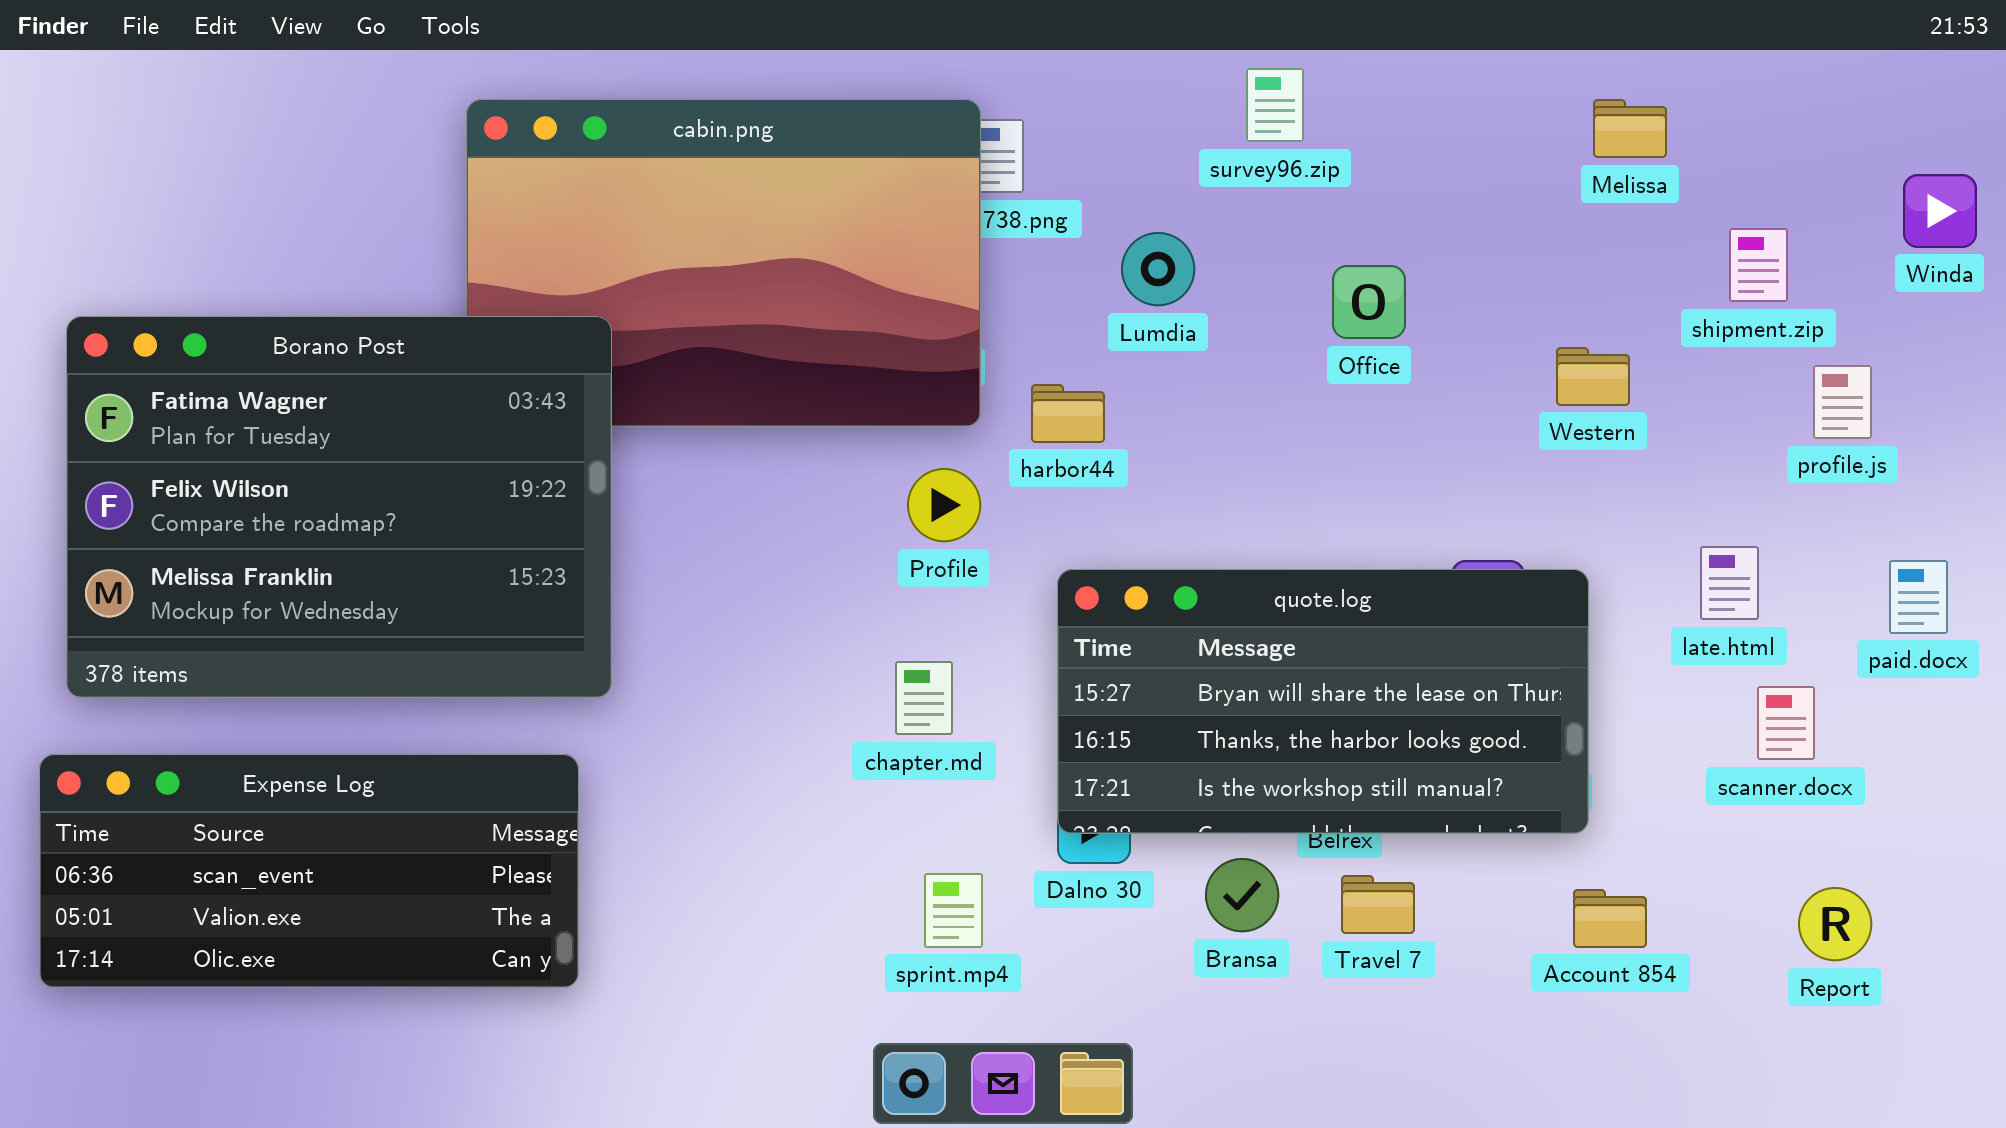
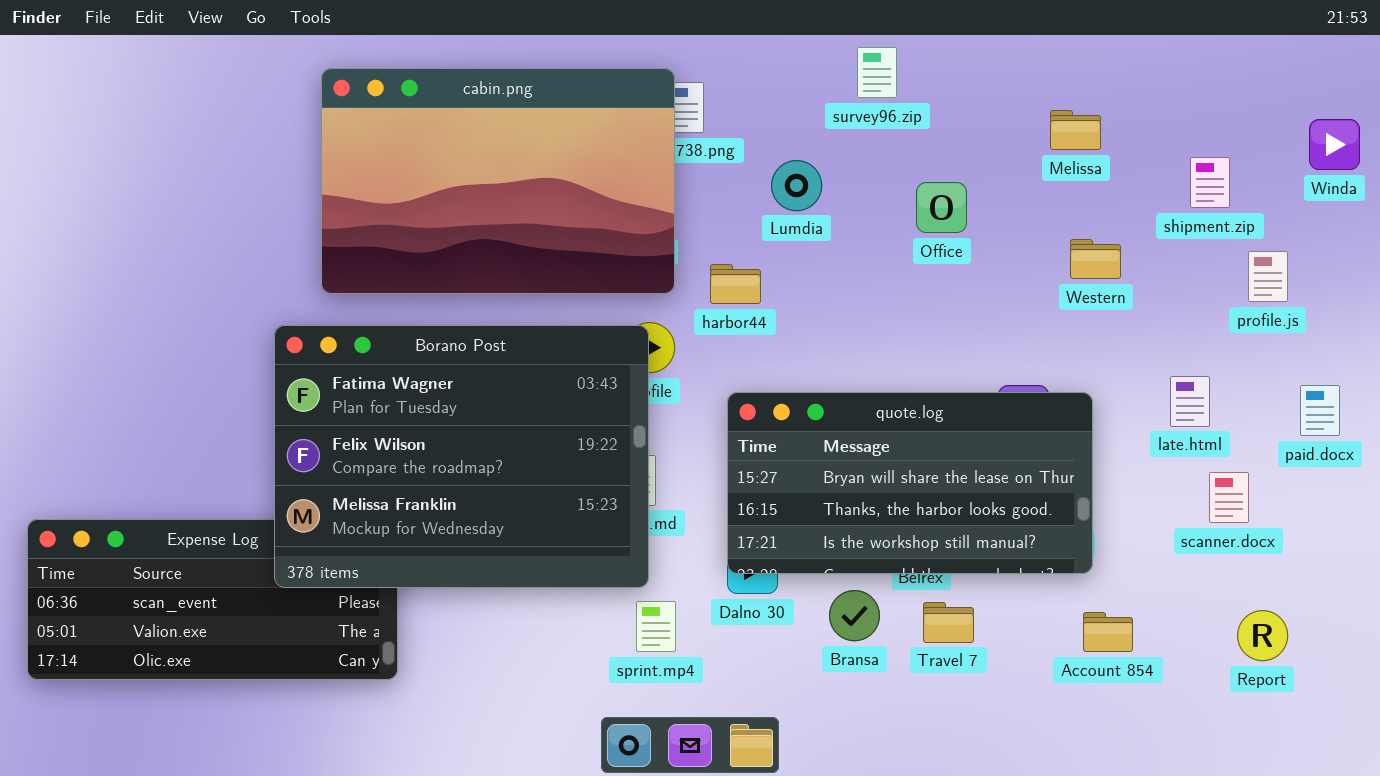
Melissa: [1593,99,1667,158] -> [1050,110,1101,150], moved
Borano Post: [66,316,612,698] -> [274,325,649,588], moved

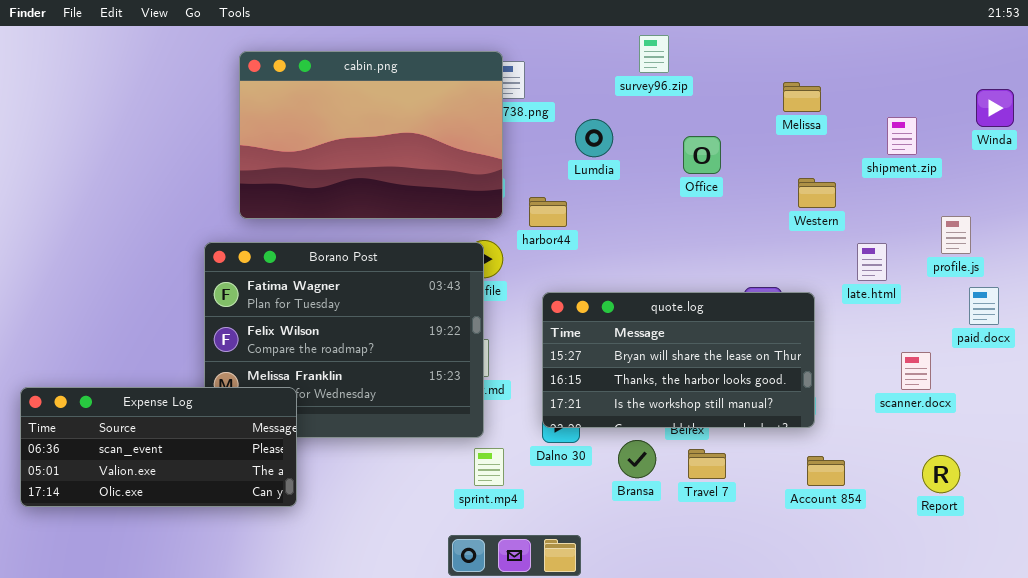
profile.js: [1248,251,1288,302] -> [941,216,971,254], moved
late.html: [1170,376,1210,427] -> [857,243,887,281], moved
Expense Log: [27,519,398,680] -> [20,387,297,507], raised

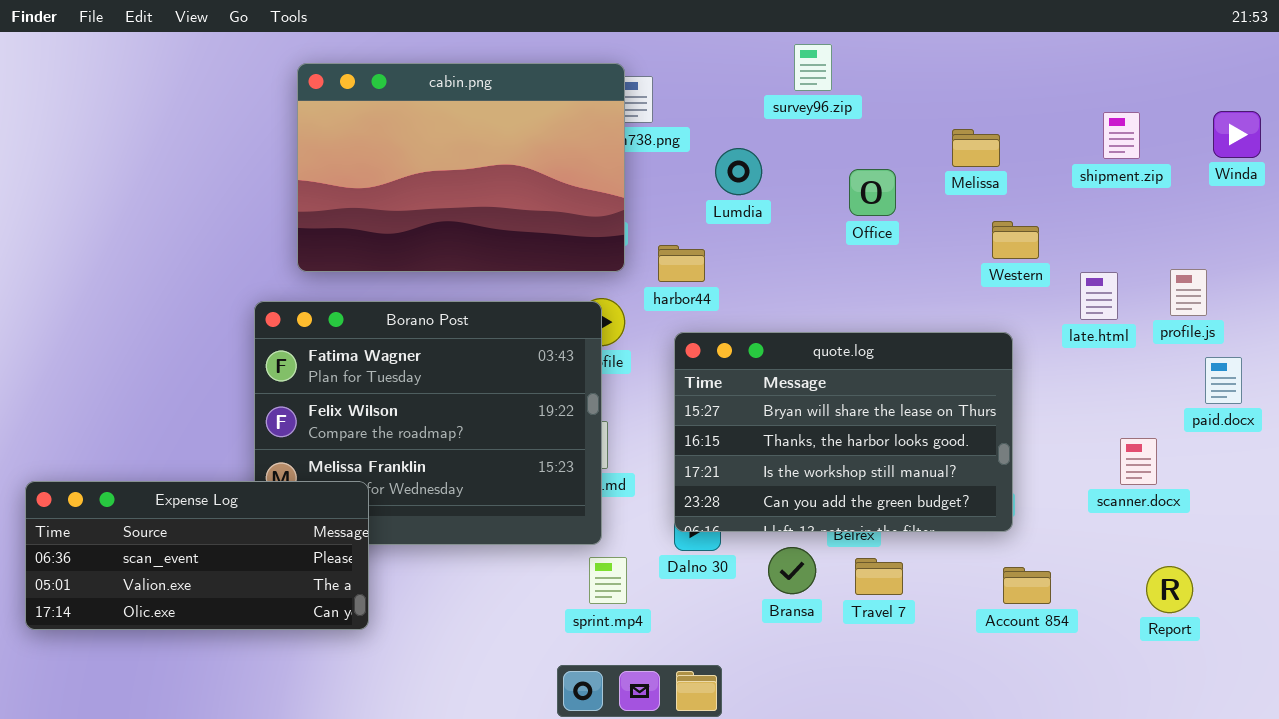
Melissa: [783,82,821,112] -> [952,129,1000,167], moved
shipment.zip: [887,117,917,155] -> [1103,112,1140,159], moved
late.html: [857,243,887,281] -> [1080,272,1118,320], moved
quote.log: [542,292,815,428] -> [674,332,1013,532], resized

